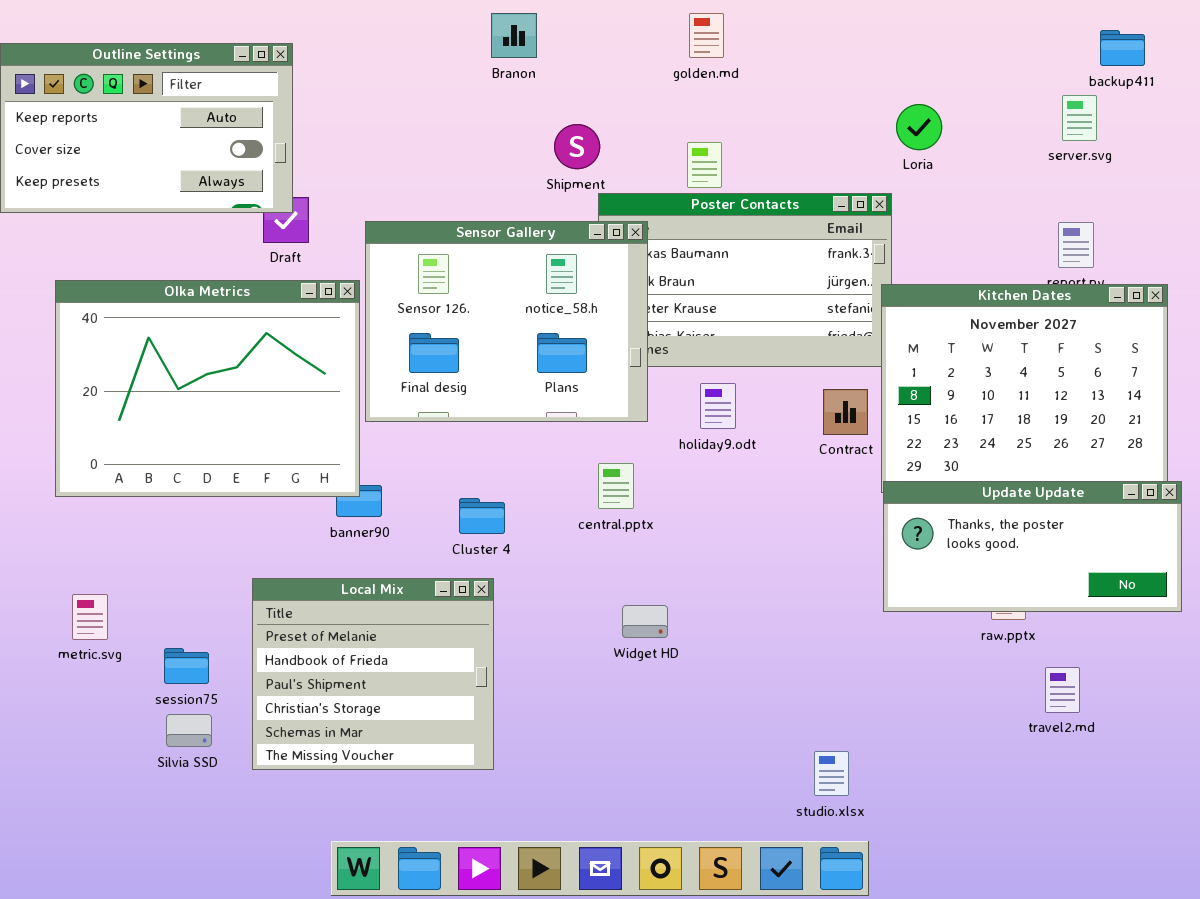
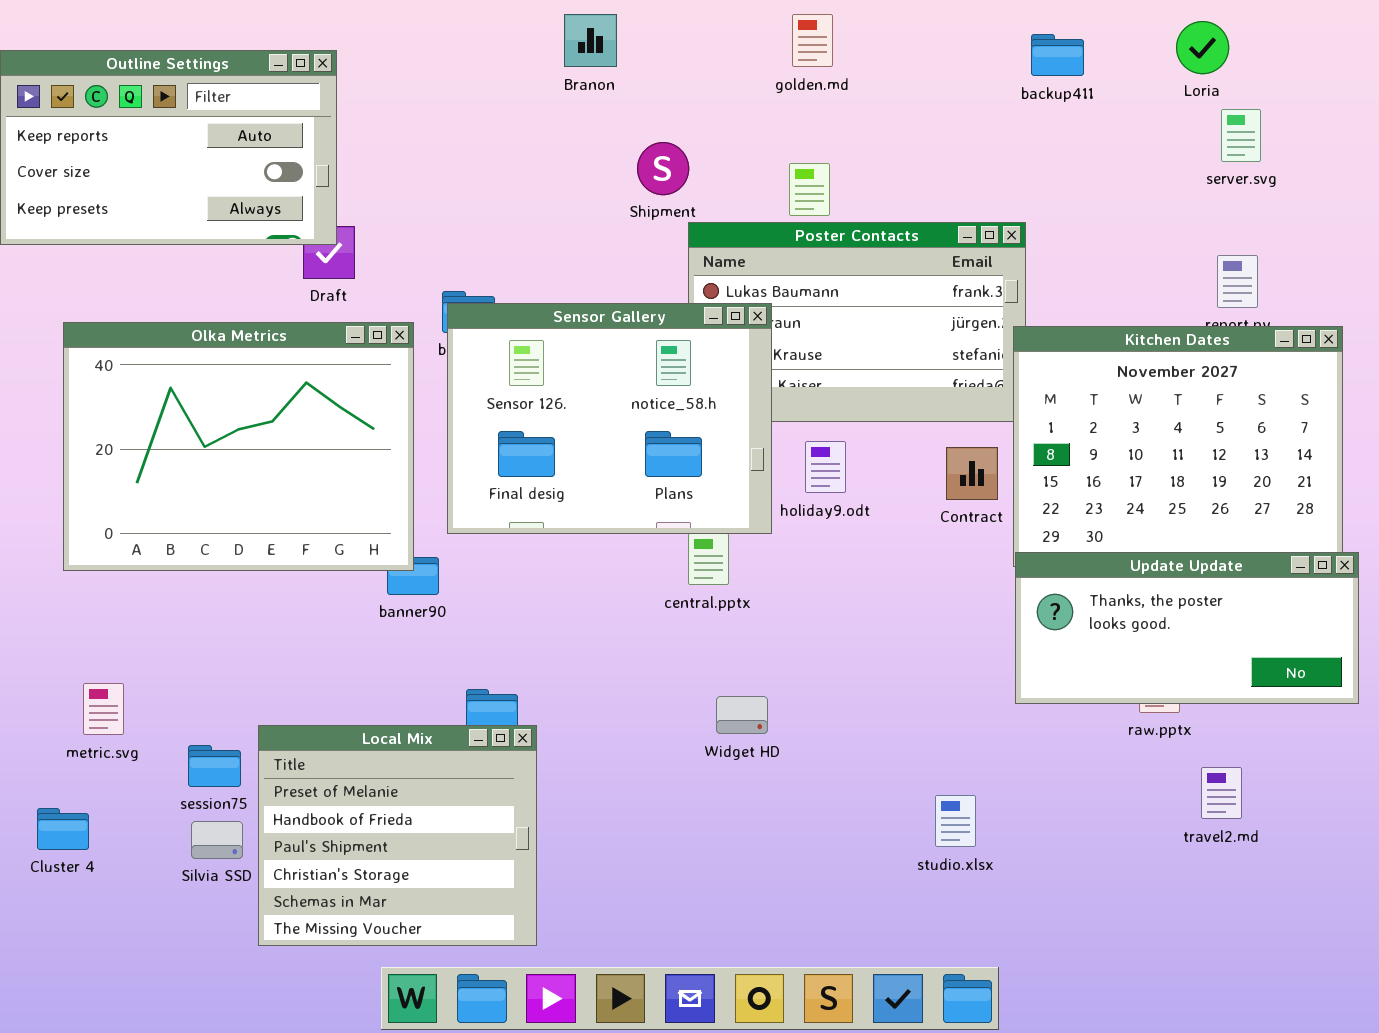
backup411: [1100,30,1145,66] -> [1031,34,1084,76], moved
Loria: [896,104,942,150] -> [1176,21,1229,74], moved
Sensor Gallery: [365,221,648,422] -> [447,303,772,534], moved
Cluster 4: [459,498,505,534] -> [37,808,89,850], moved
Local Mix: [252,578,494,770] -> [258,725,537,946], moved
studio.xlsx: [814,751,849,796] -> [935,795,976,847], moved

